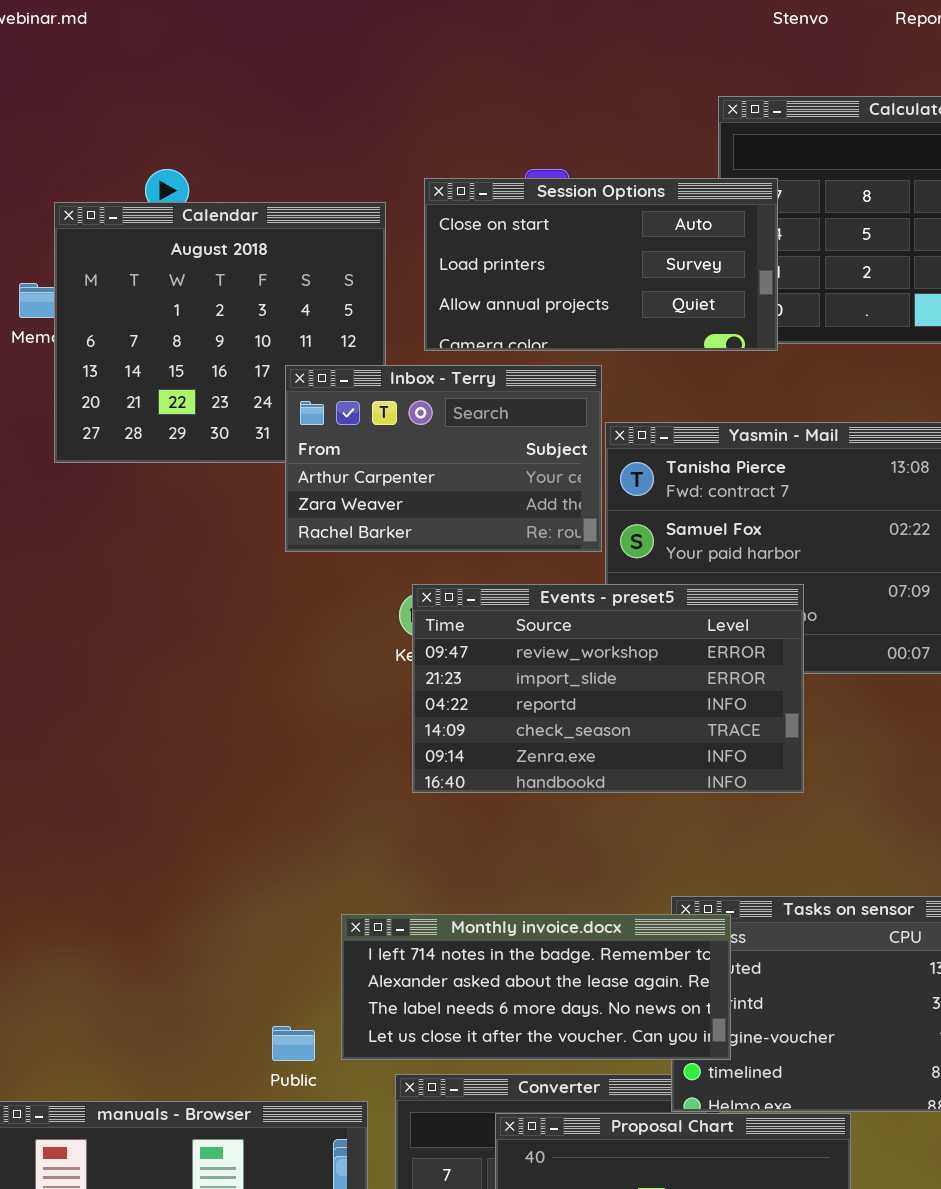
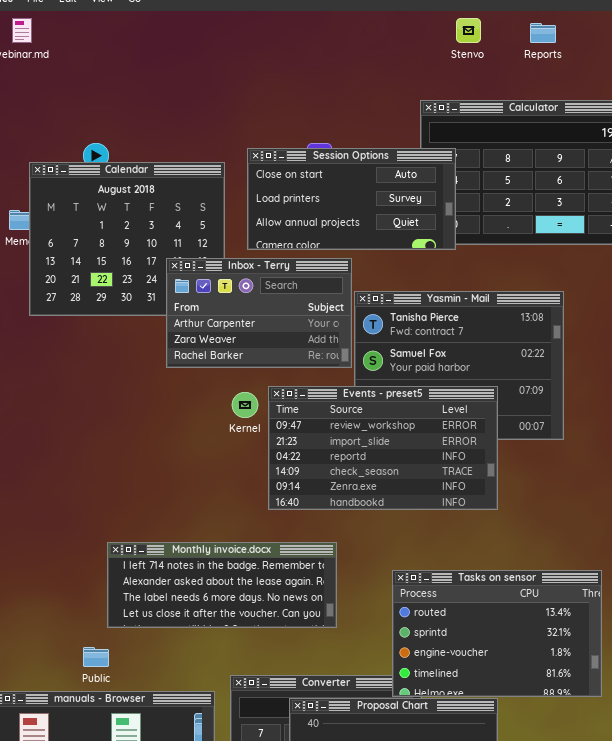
Events - preset5: [412,584,804,793] -> [268,386,498,510], moved
Monthly invoice.docx: [341,914,731,1060] -> [107,542,337,628], moved
Public: [272,1026,315,1061] -> [83,647,109,667], moved

